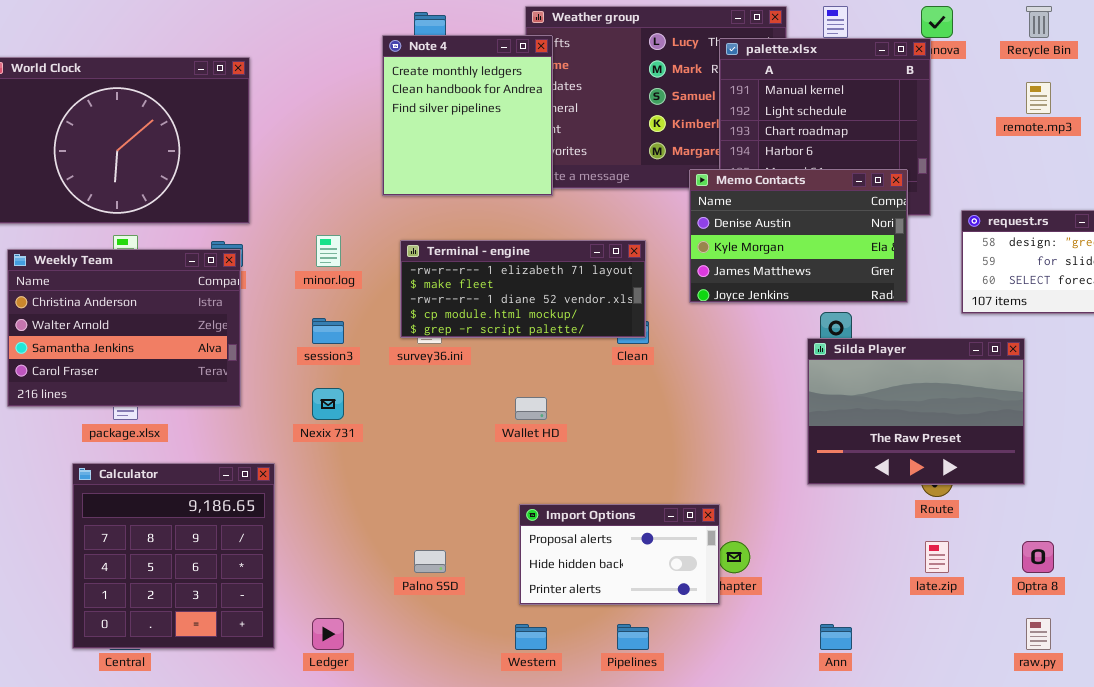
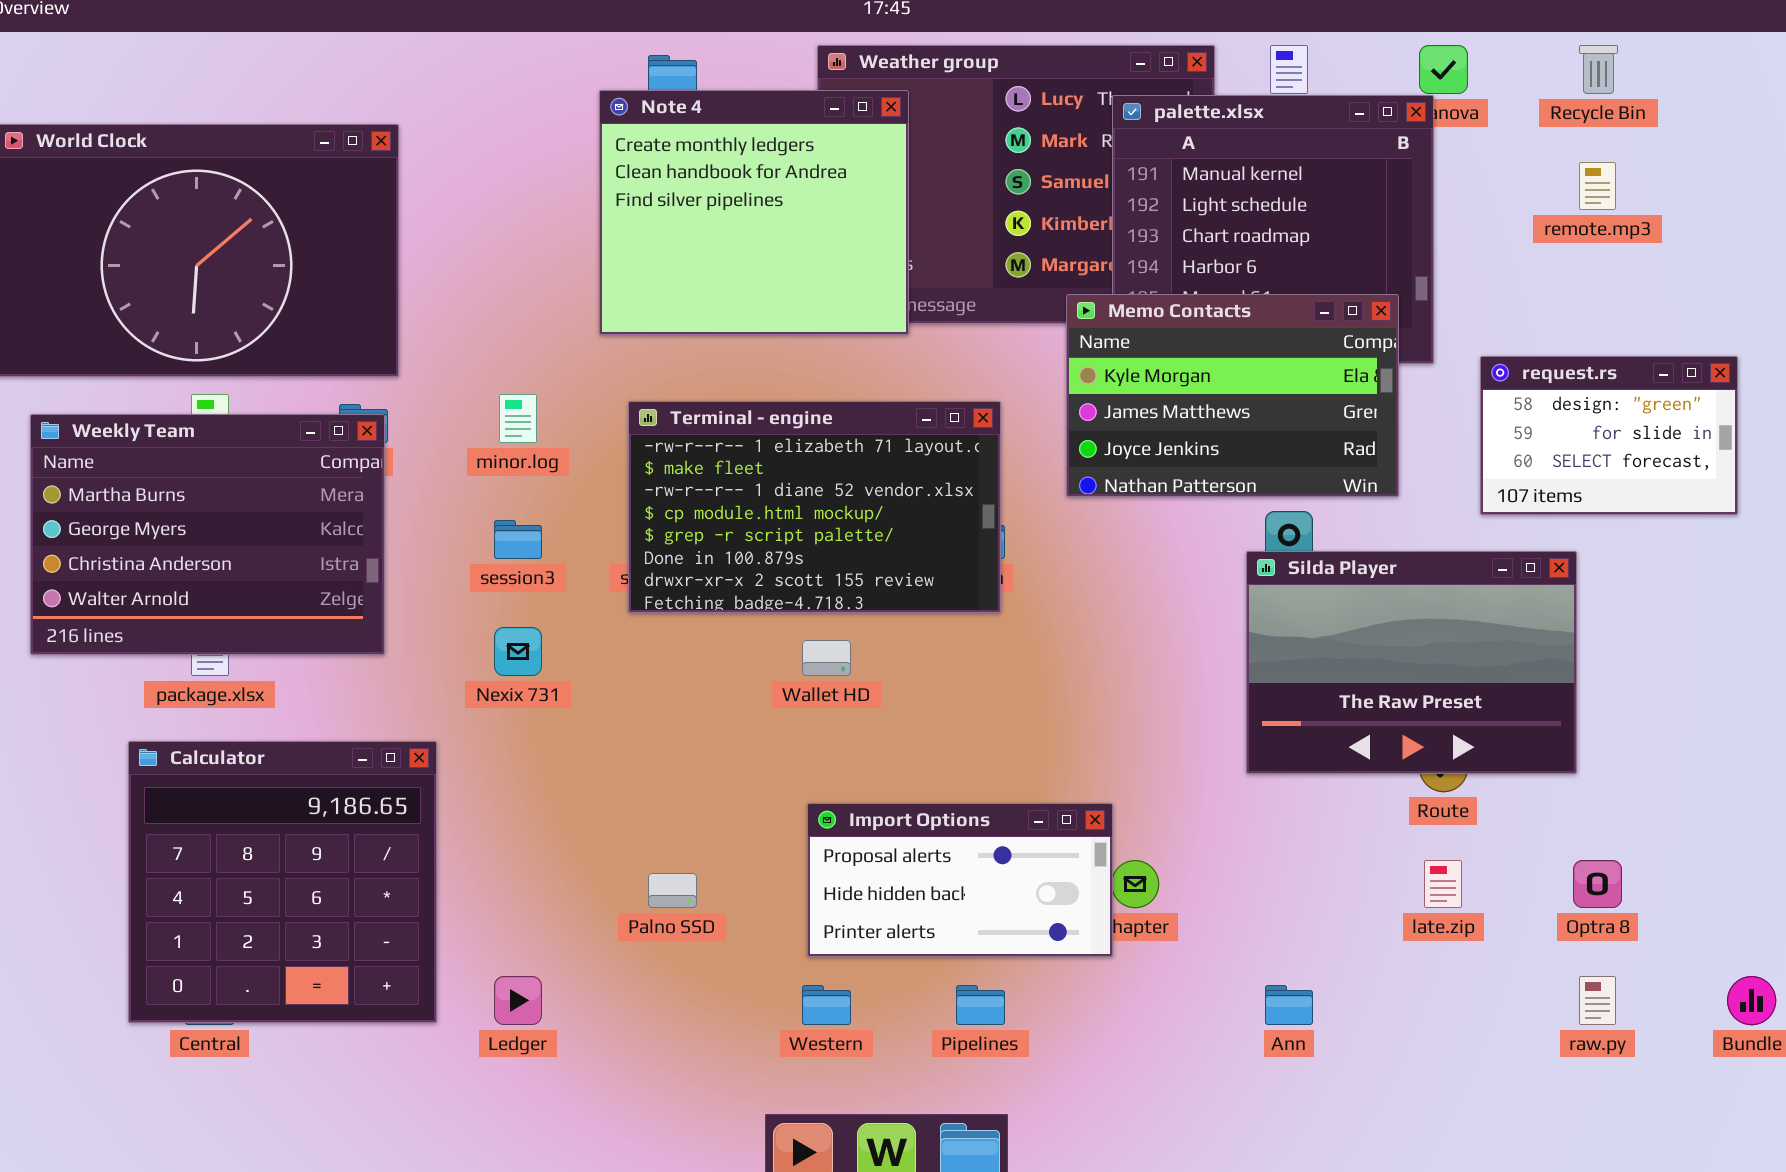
Note 4: [382,35,553,196] -> [599,90,909,335], resized
Memo Contacts: [689,169,908,303] -> [1066,294,1399,497], scrolled down 1 row
Terminal - engine: [400,240,646,338] -> [628,401,1001,613], resized
Weekly Team: [7,249,241,407] -> [30,414,385,655], scrolled up 2 rows

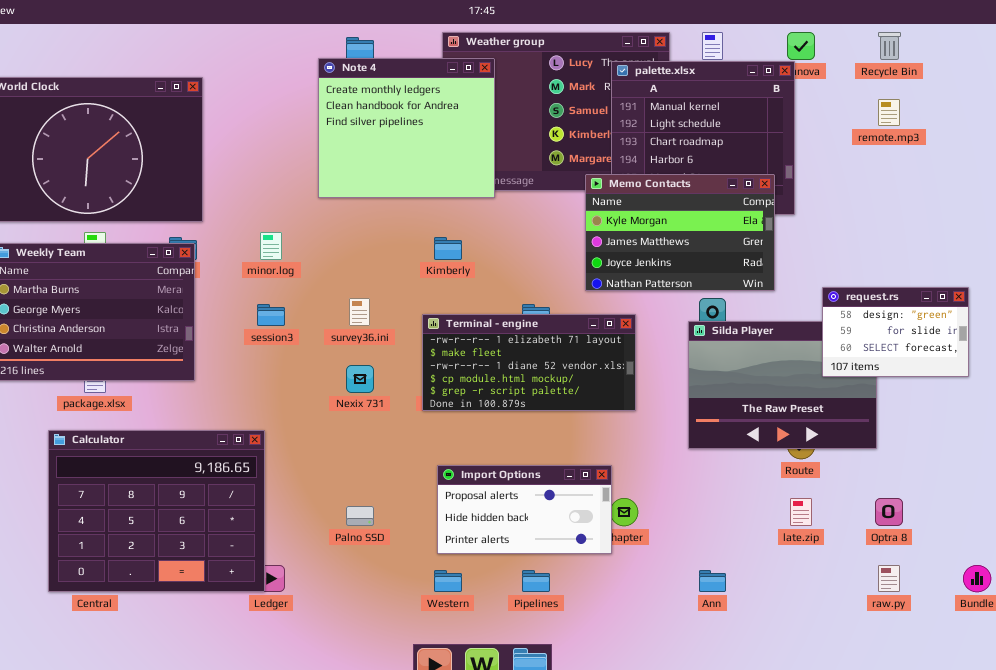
request.rs: [1480,356,1738,515] -> [822,287,969,377], moved
Terminal - engine: [628,401,1001,613] -> [422,314,636,411], moved, resized
Nexix 731: [494,627,542,676] -> [346,365,374,393], moved
Calculator: [128,741,437,1023] -> [48,430,265,592], resized

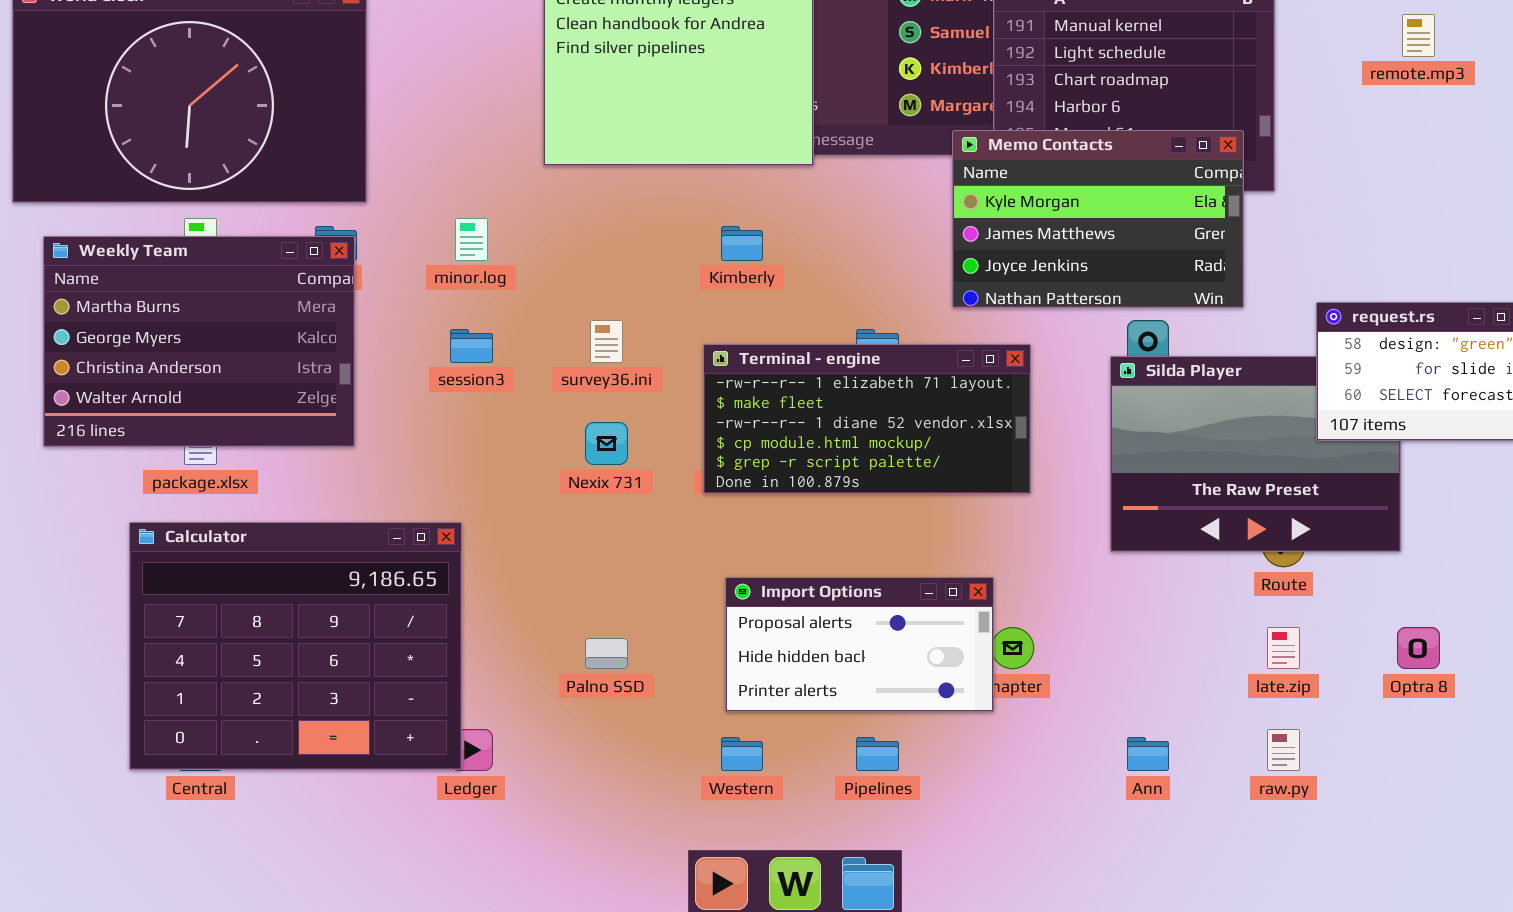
raw.py: [878,565,900,592] -> [1267,729,1300,771], moved

